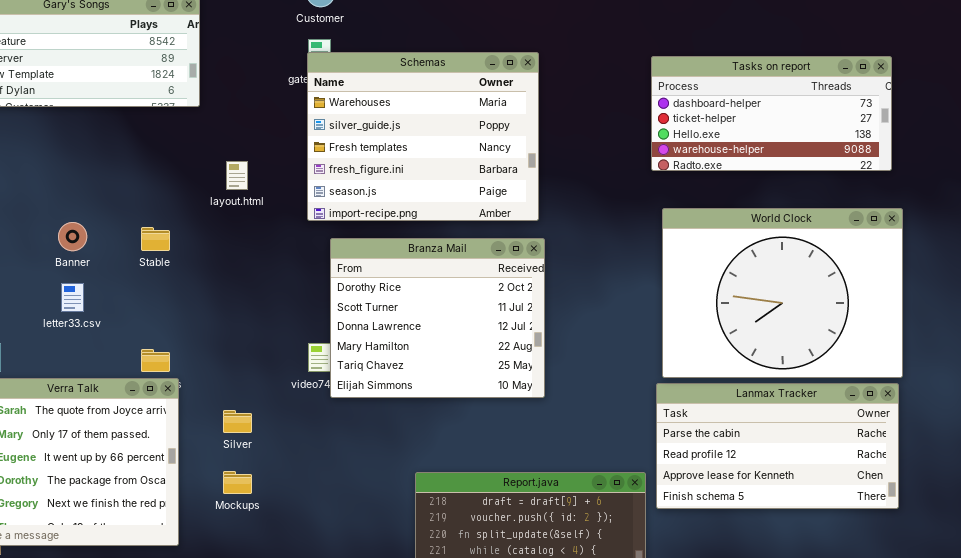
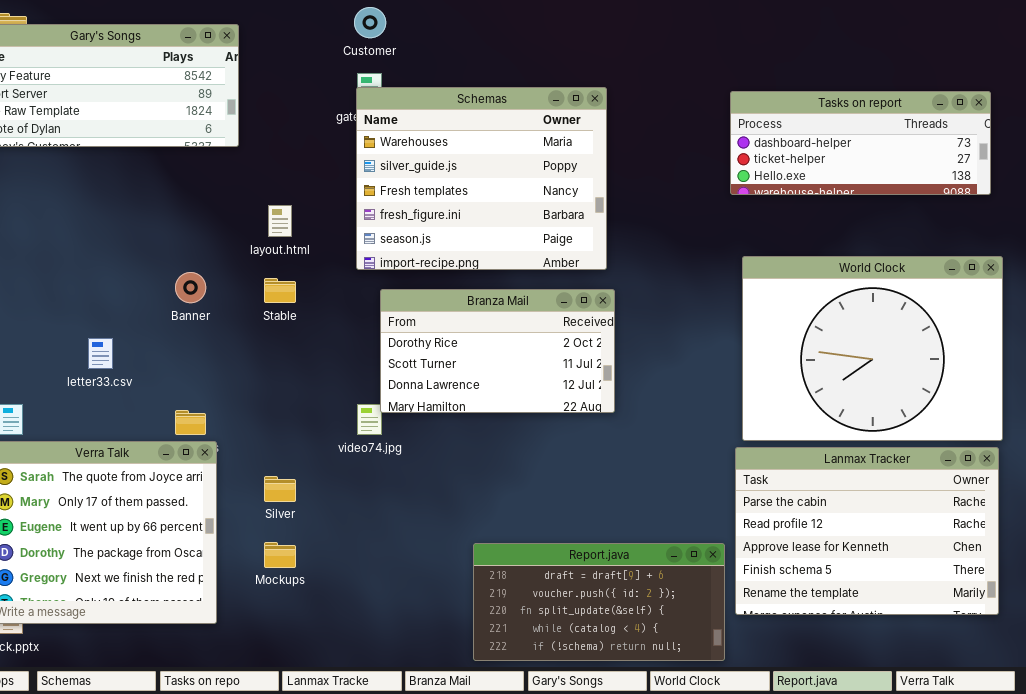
Tasks on report: [651,56,892,171] -> [730,91,991,195], resized
Banner: [58,222,87,251] -> [175,272,206,303], moved
Stable: [141,227,170,251] -> [264,278,296,303], moved
Branza Mail: [330,238,545,398] -> [380,289,615,413], resized
Lanmax Tracker: [656,383,899,509] -> [735,447,999,615], resized

